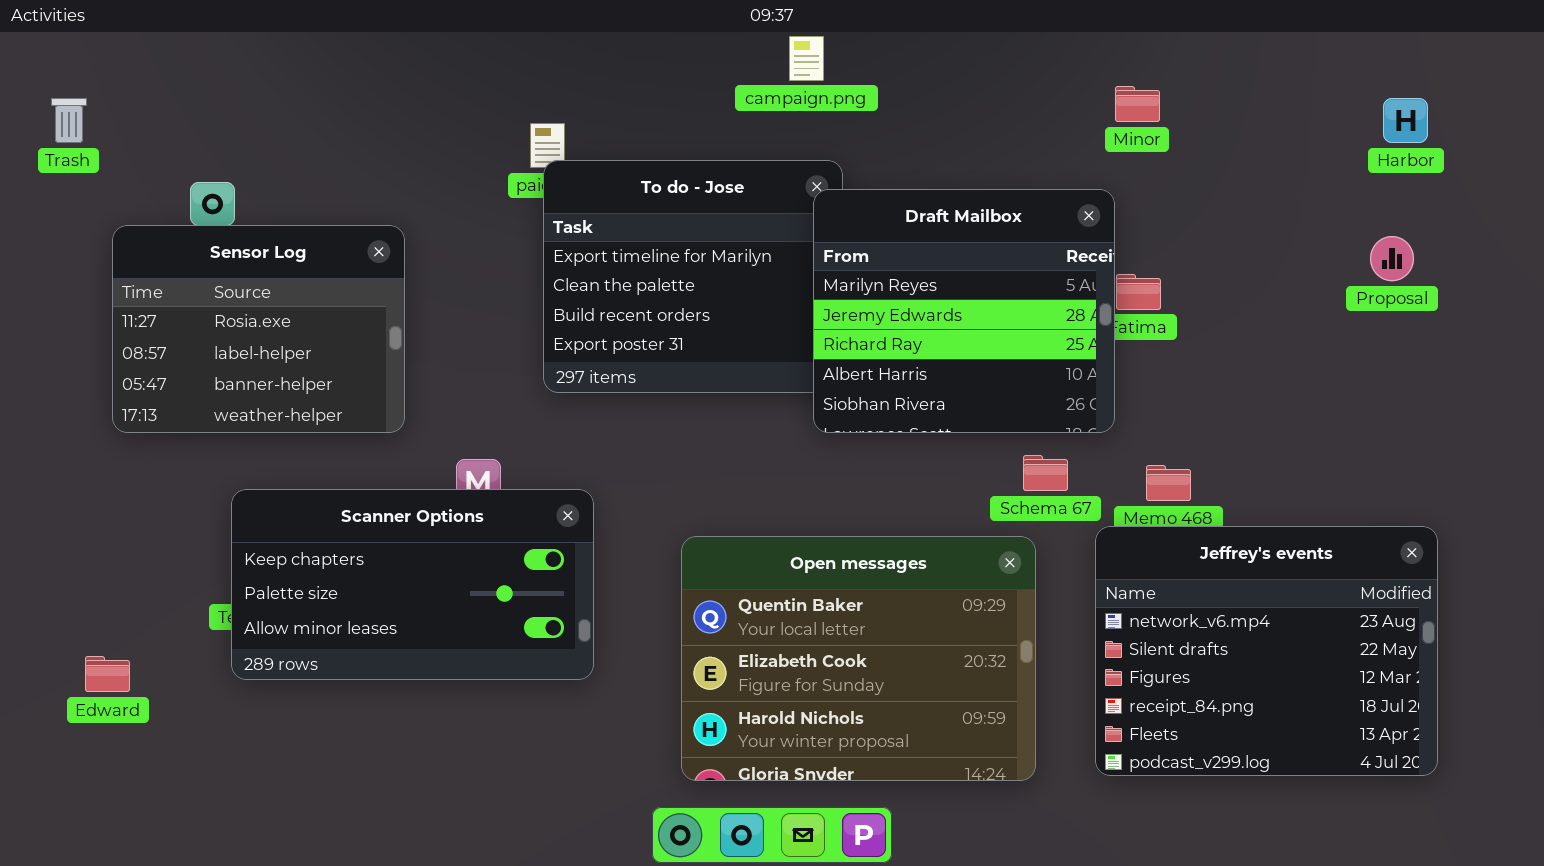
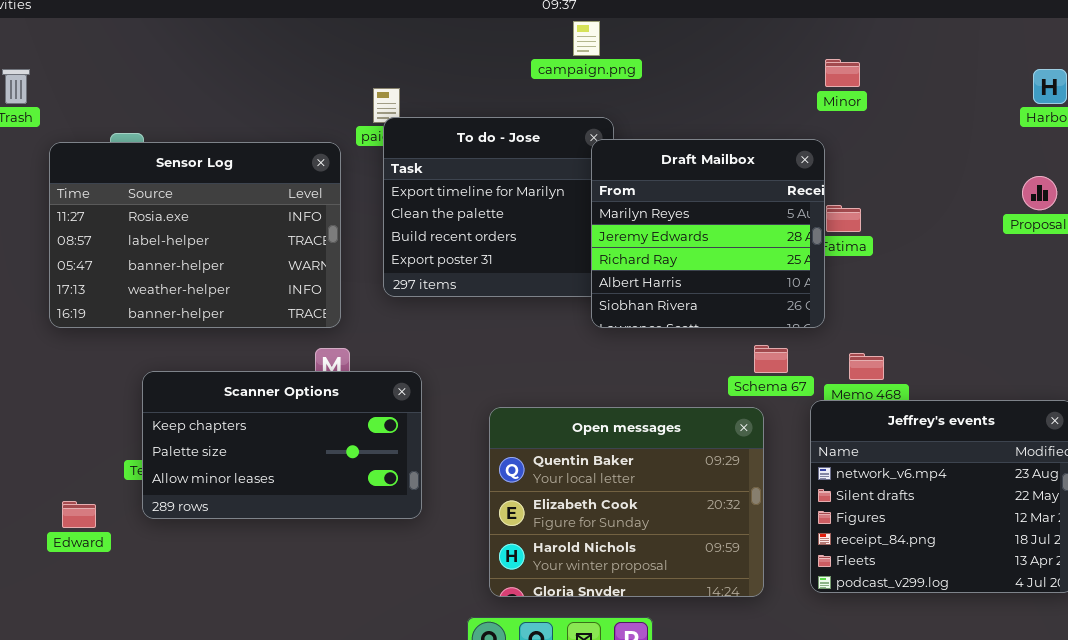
Sensor Log: [112,225,405,433] -> [49,142,341,328], resized
Edward: [85,656,130,692] -> [62,501,96,528], moved

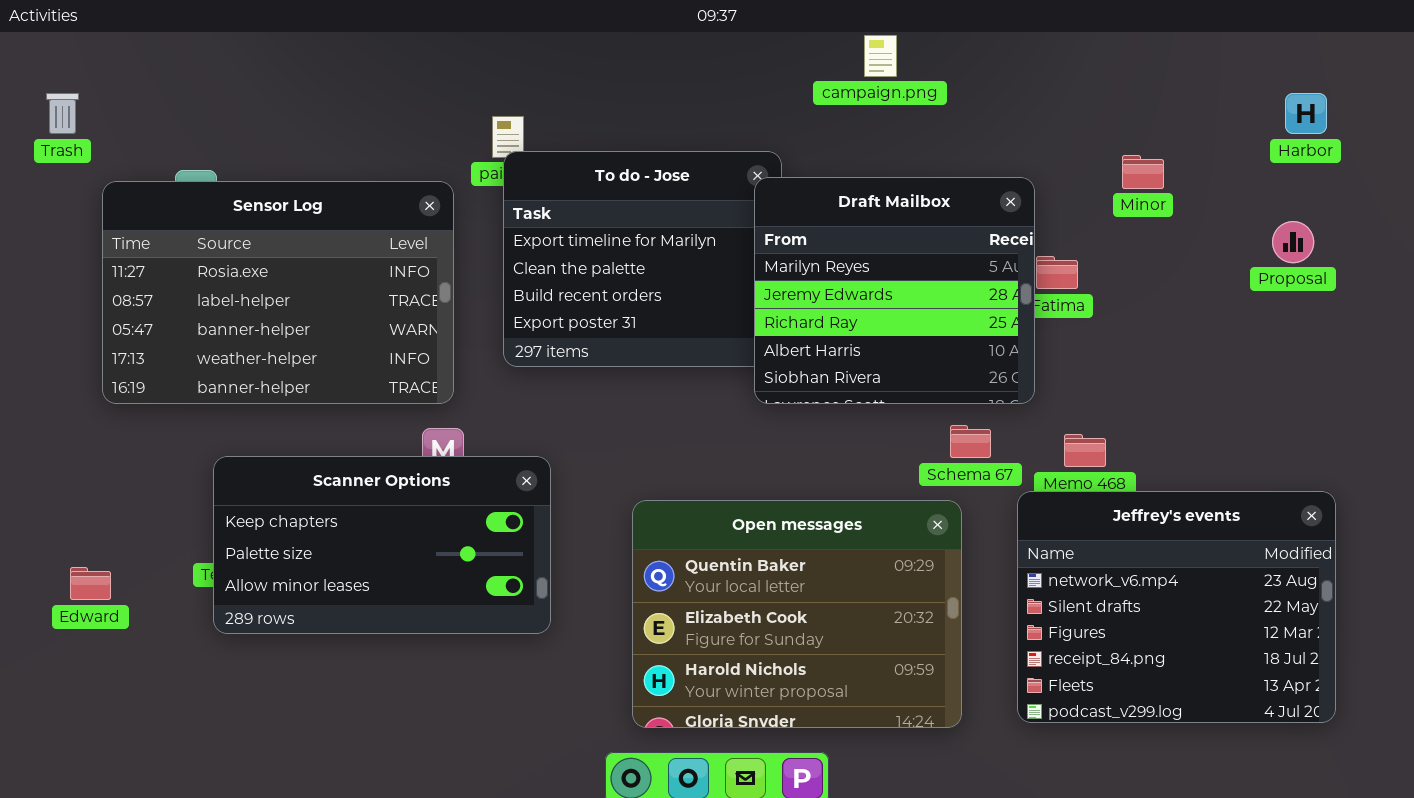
campaign.png: [573,21,600,56] -> [864,35,897,77], moved
Minor: [825,59,860,87] -> [1122,155,1164,189], moved
Edward: [62,501,96,528] -> [70,567,111,600], moved

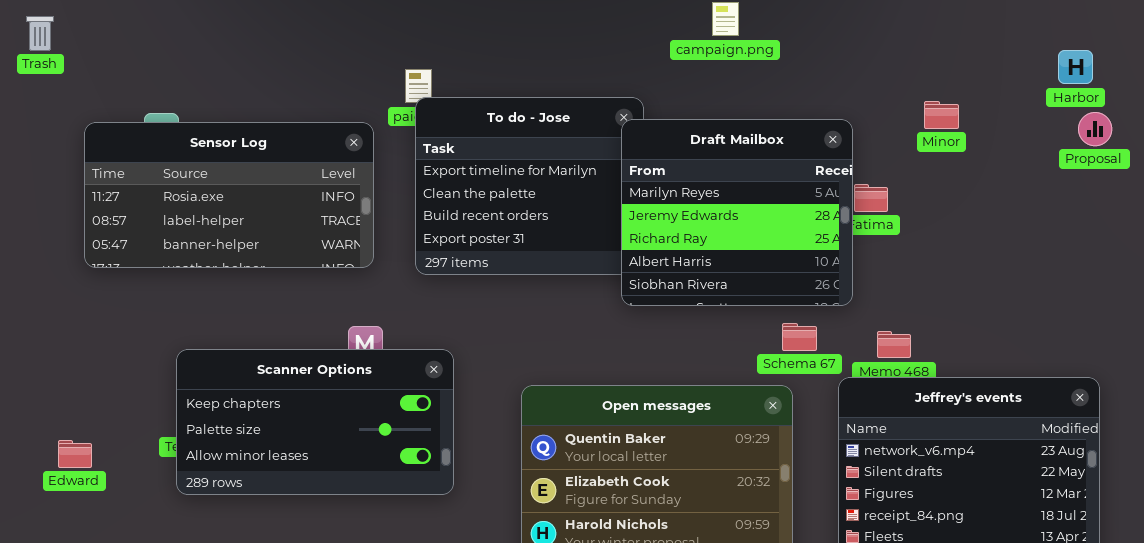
Trash: [46,93,79,134] -> [26,16,54,51], moved
Sensor Log: [102,181,454,404] -> [84,122,374,268], resized
Proposal: [1272,221,1314,263] -> [1078,112,1112,146], moved

